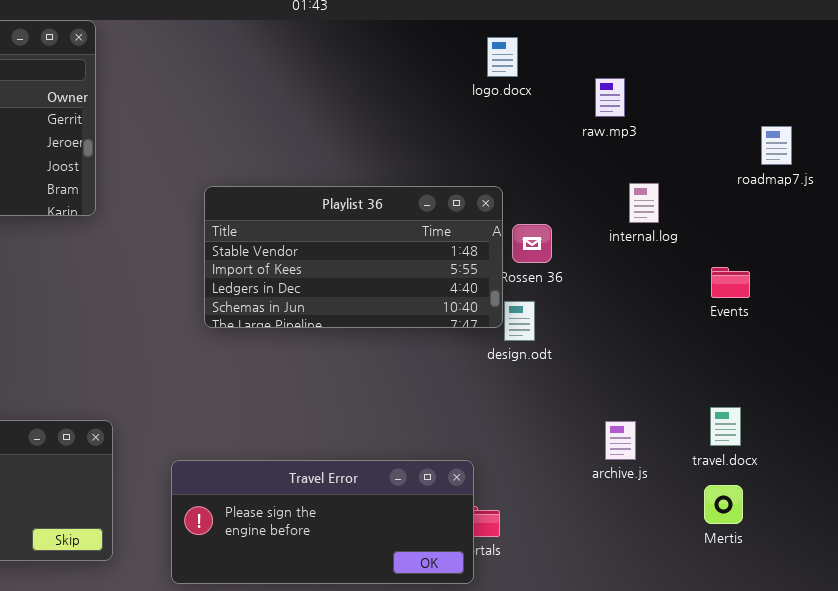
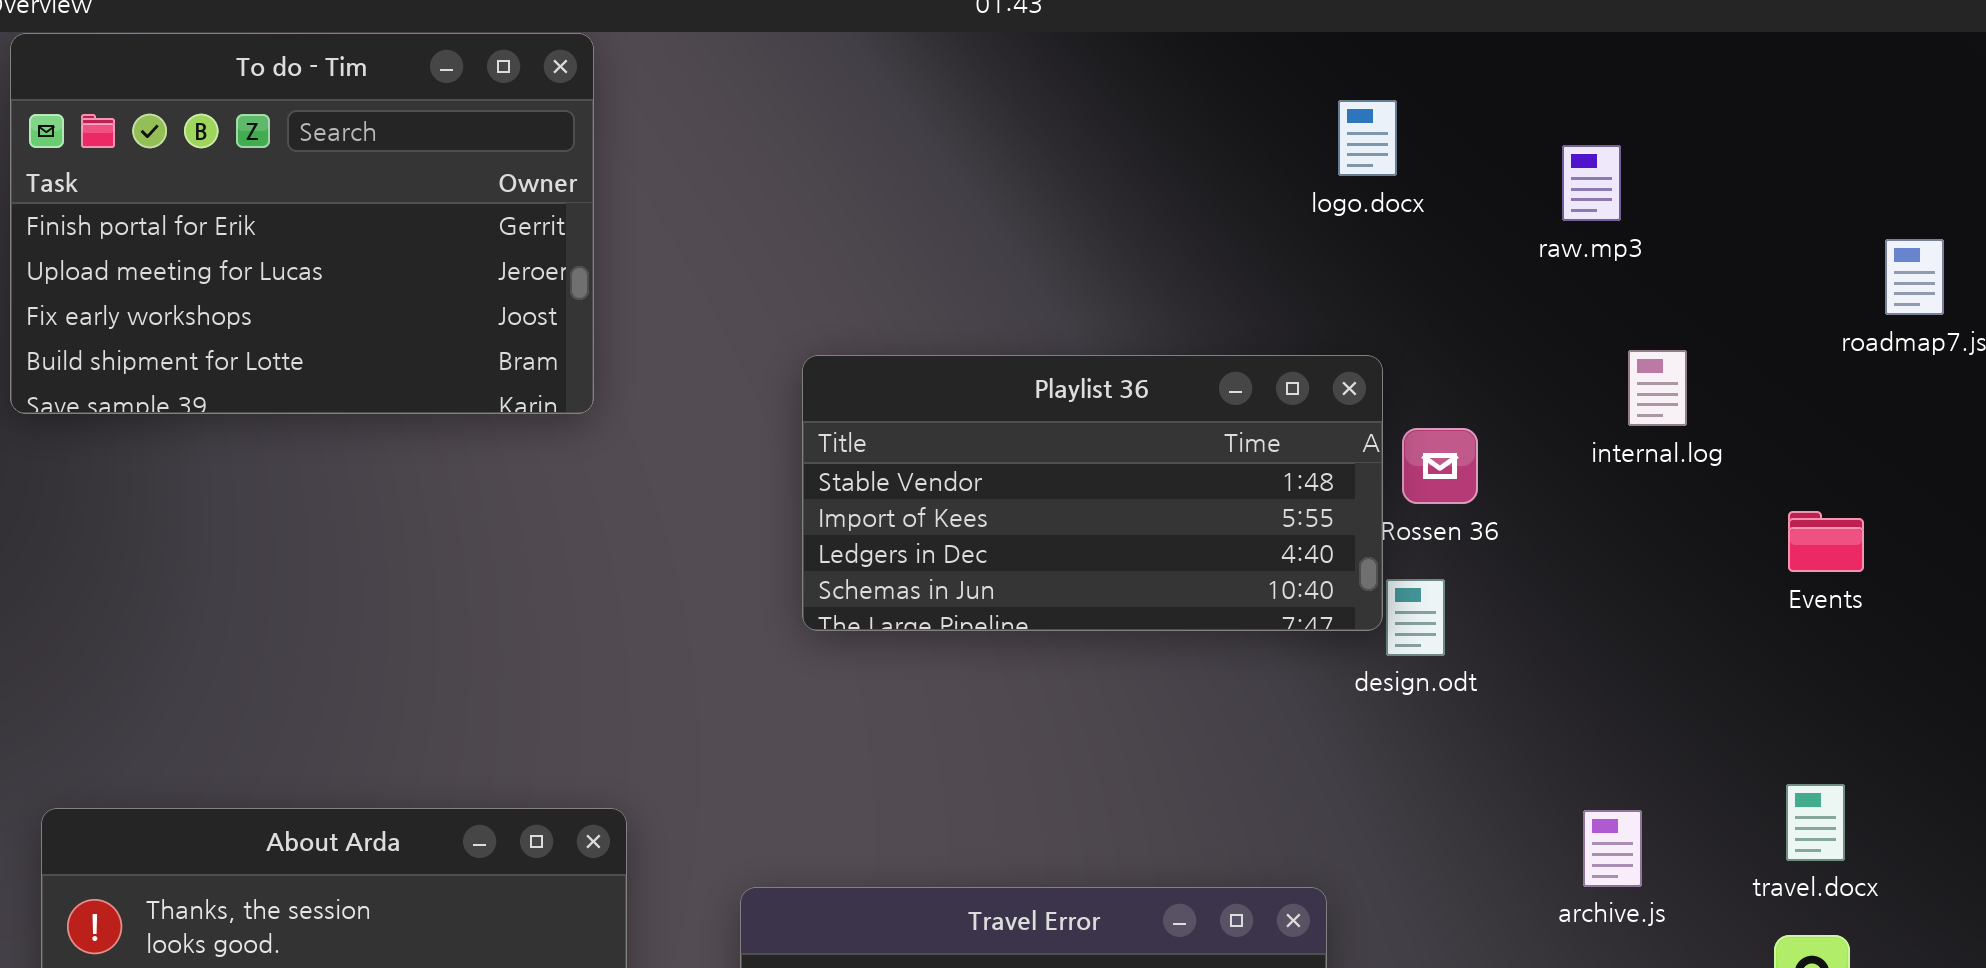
logo.docx: [487,37,518,77] -> [1338,100,1397,176], moved

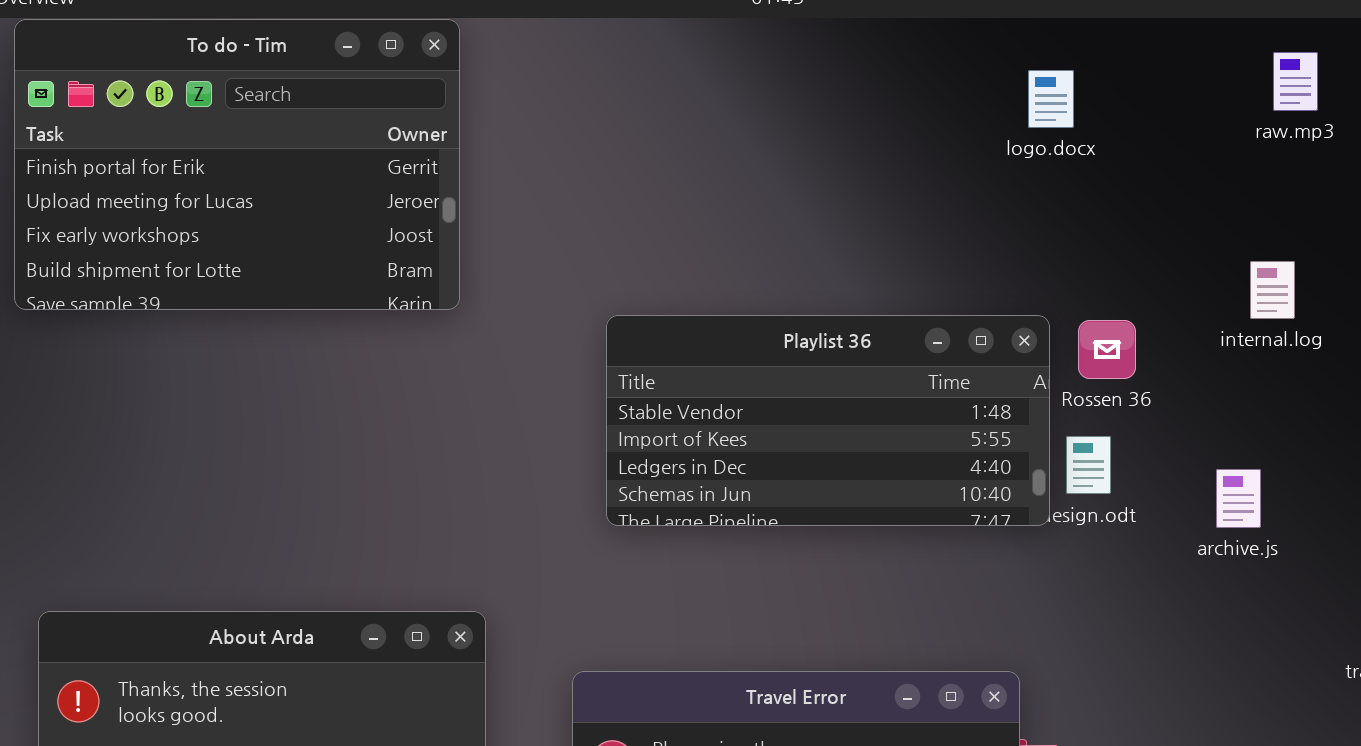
raw.mp3: [1562,145,1621,221] -> [1273,52,1318,111], moved
Playlist 36: [802,355,1383,631] -> [606,315,1050,526], moved
archive.js: [1583,810,1642,887] -> [1216,469,1261,528], moved

